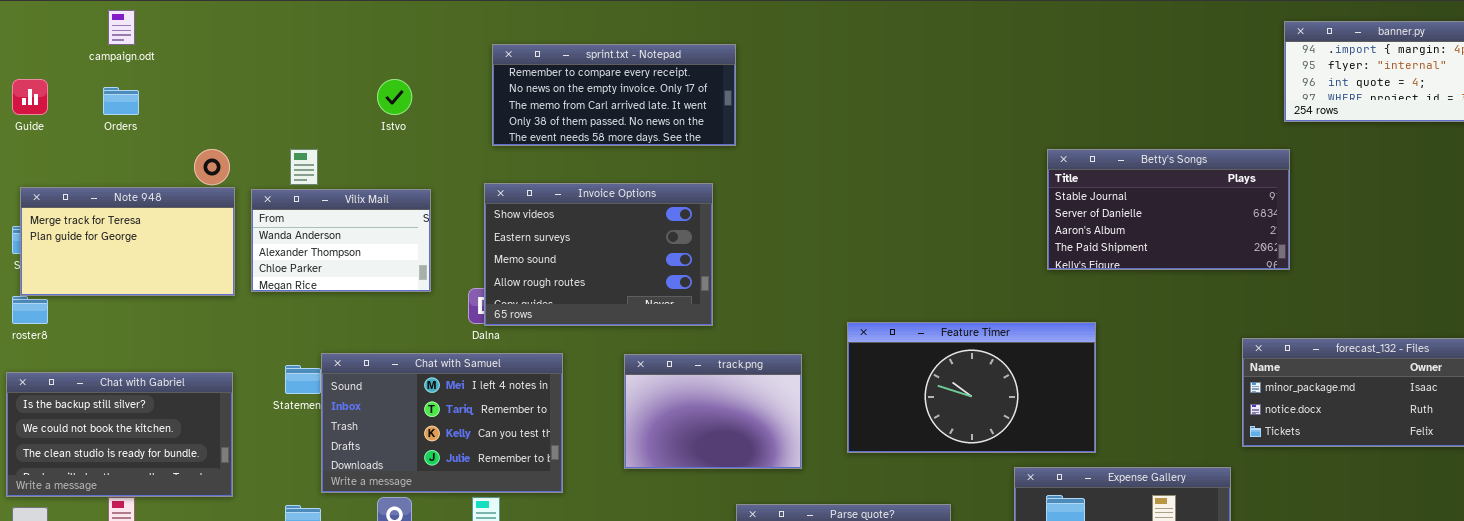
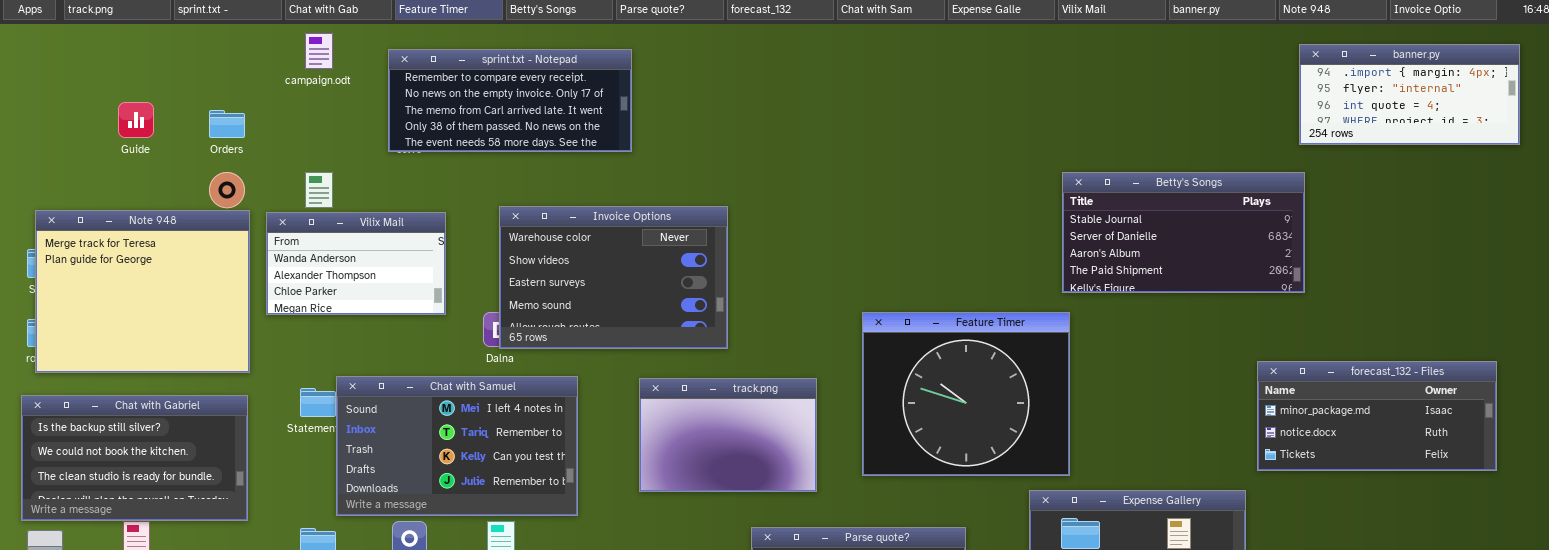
campaign.odt: [108,10,135,45] -> [305,33,333,69], moved
sprint.txt - Notepad: [492,44,736,146] -> [388,49,632,152], moved
Guide: [12,79,48,115] -> [118,102,154,138], moved
Orders: [103,87,139,115] -> [209,110,245,138], moved
Invoice Options: [484,183,713,326] -> [499,206,728,349], scrolled up 1 row
Note 948: [20,187,235,296] -> [35,210,250,373], resized
Feature Timer: [847,322,1096,453] -> [862,312,1070,476], resized

